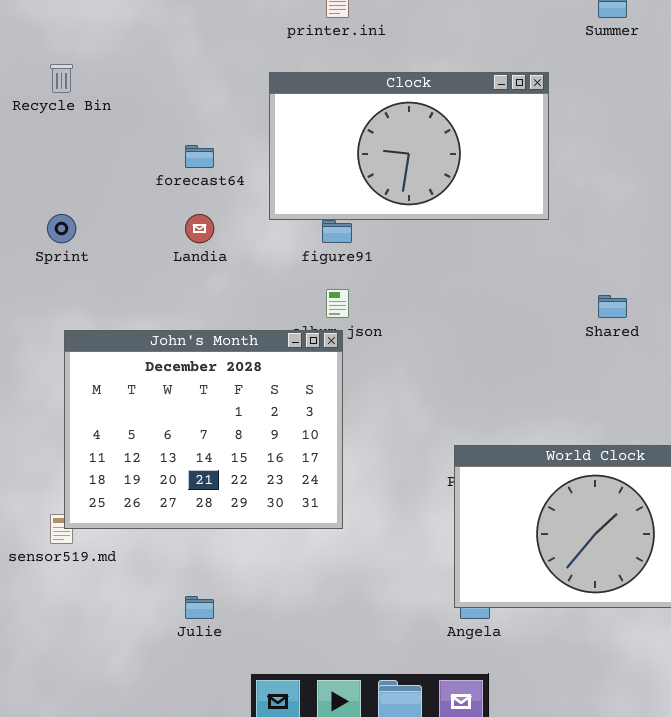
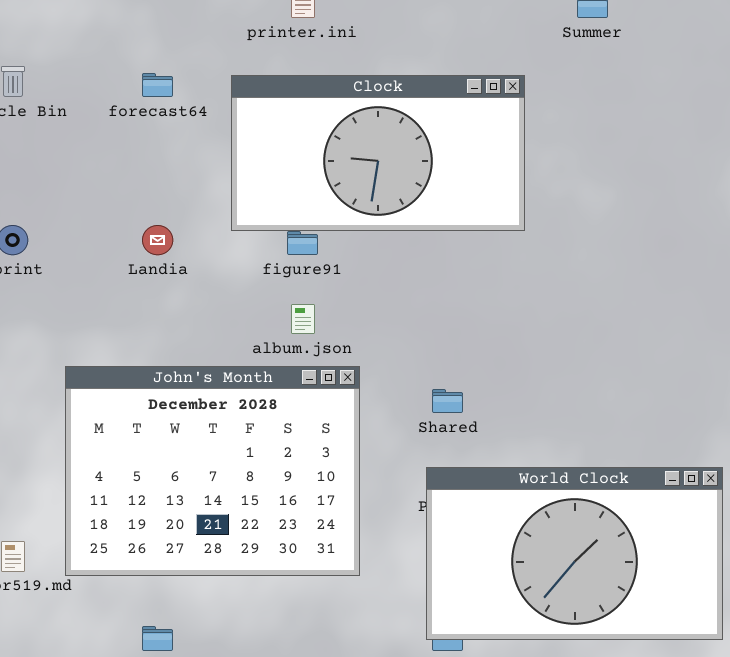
forecast64: [185,145,214,168] -> [142,73,173,97], moved
Shared: [598,295,627,318] -> [432,389,463,413], moved
John's Month: [64,330,343,529] -> [65,366,360,576], moved

